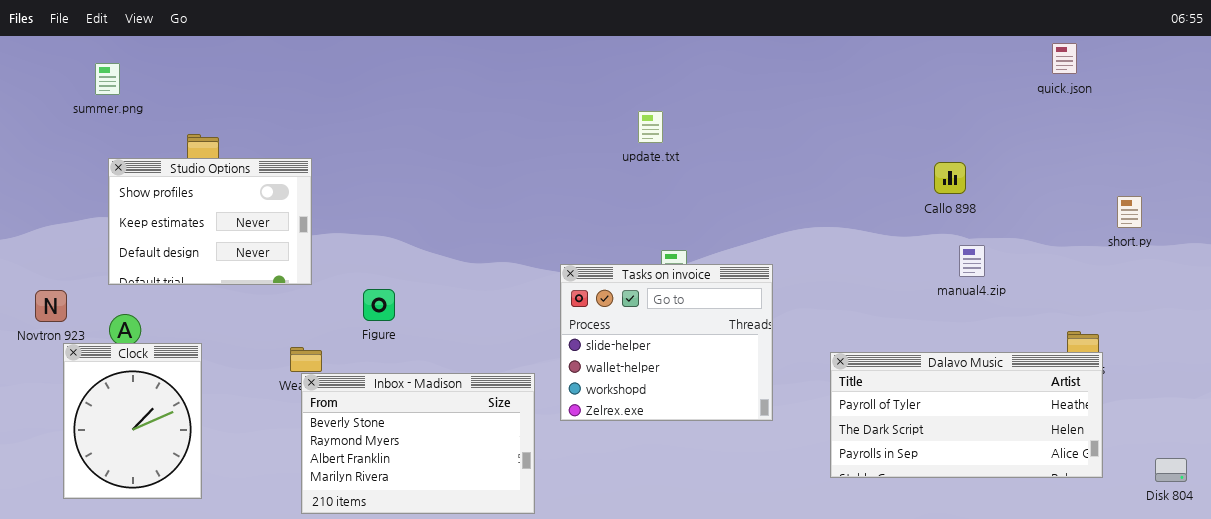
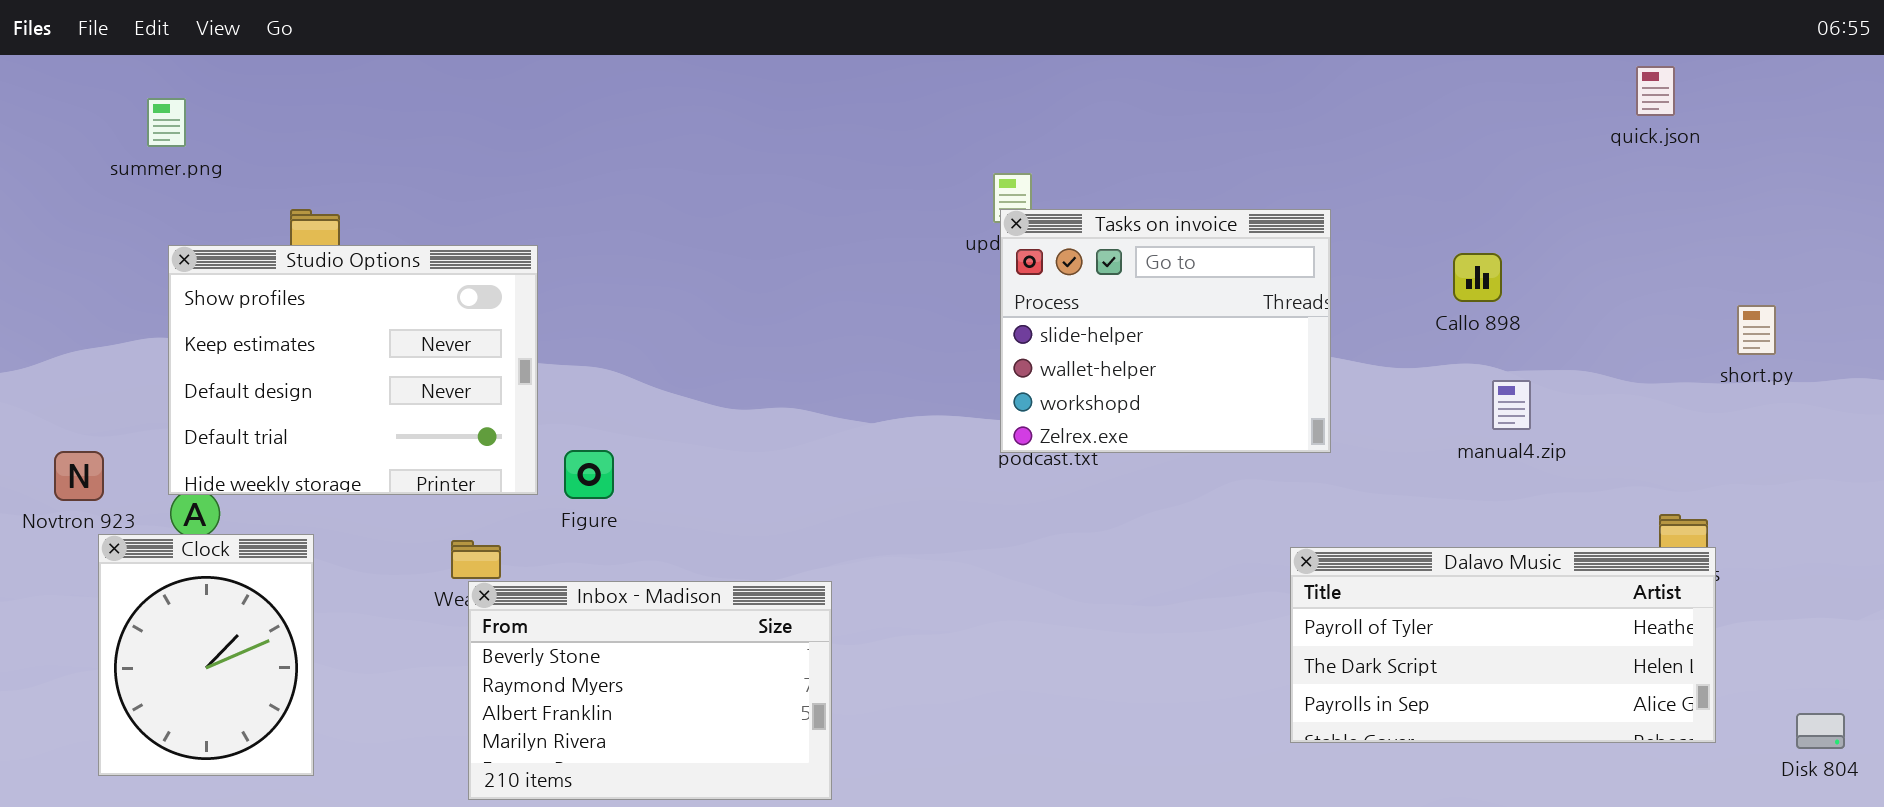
Studio Options: [108,158,312,285] -> [168,245,538,495], resized
Tasks on invoice: [560,264,773,421] -> [1000,209,1331,453], moved

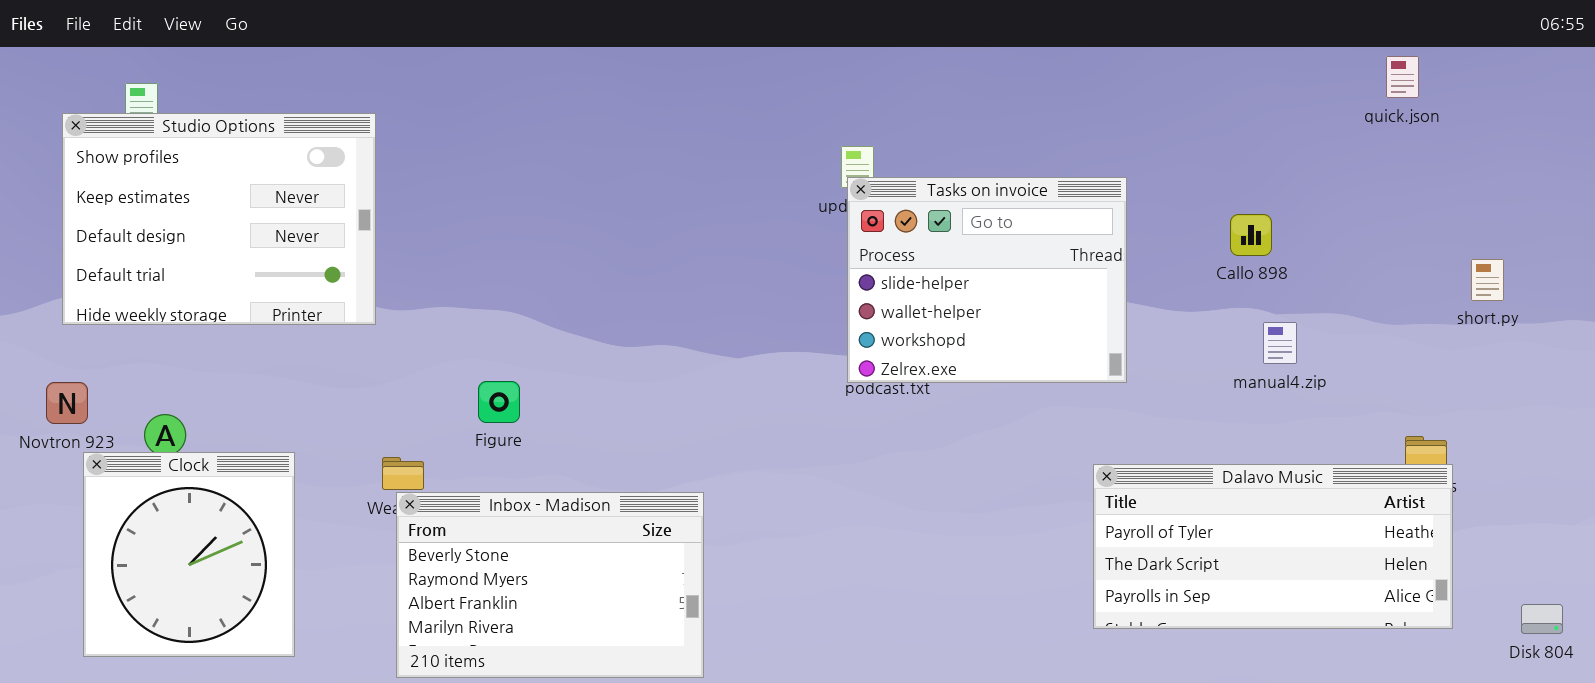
Studio Options: [168,245,538,495] -> [62,113,376,325], moved
Clock: [98,534,314,776] -> [83,452,295,657], resized

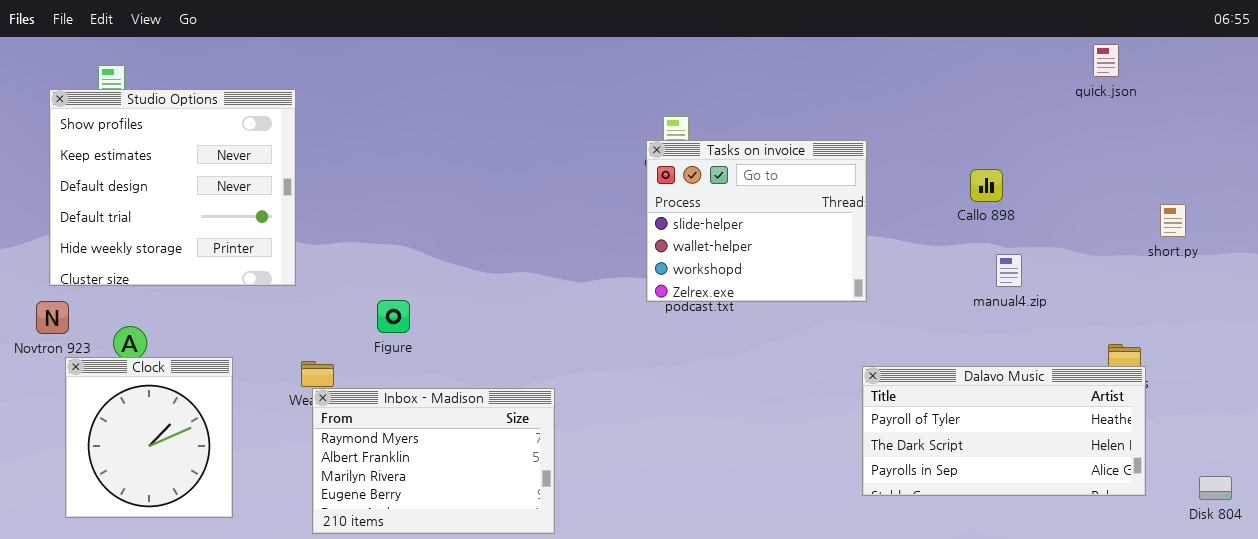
Studio Options: [62,113,376,325] -> [49,89,296,286], resized
Tasks on invoice: [847,177,1127,383] -> [646,140,867,302], moved
Inbox - Madison: [396,492,704,678] -> [312,388,555,534], scrolled down 1 row

